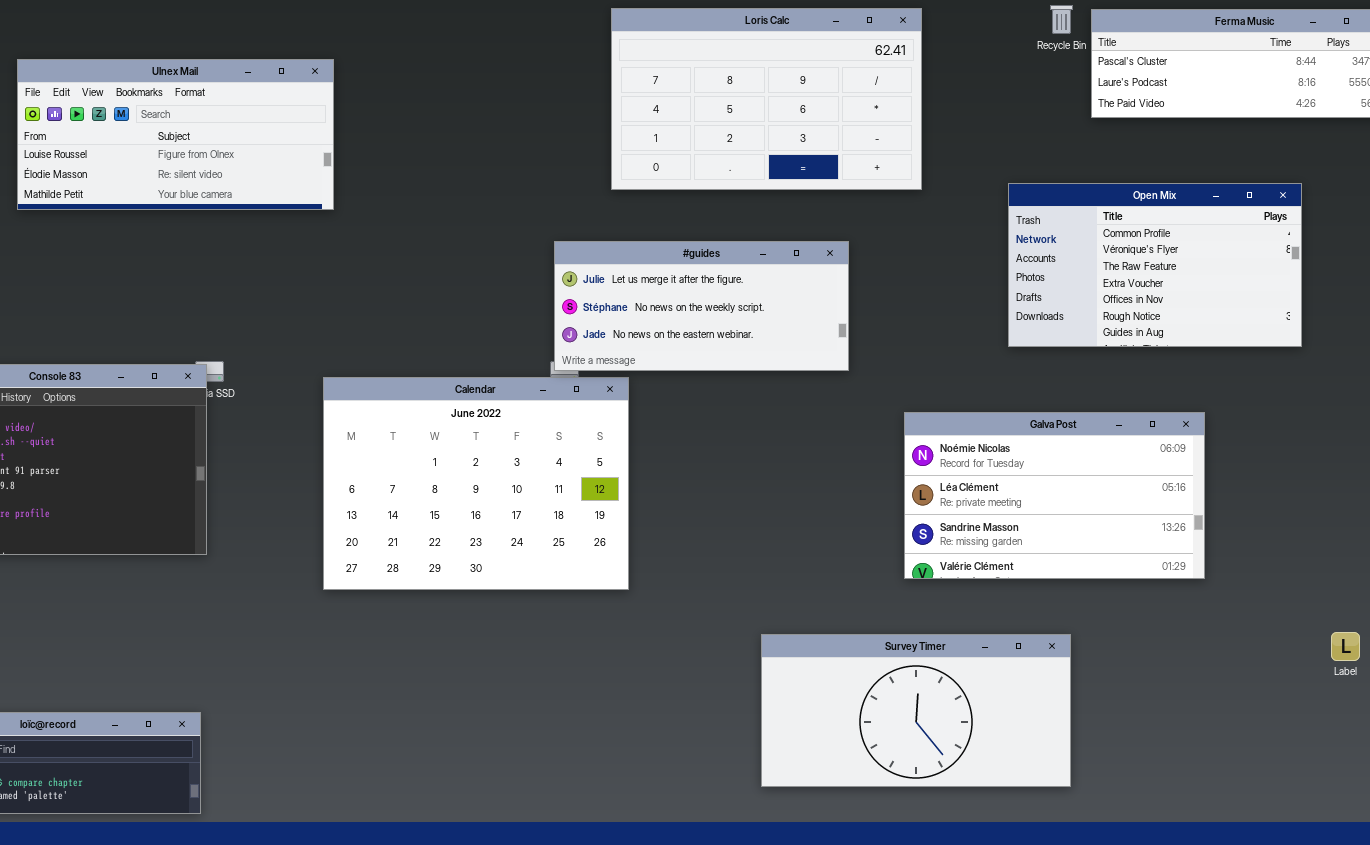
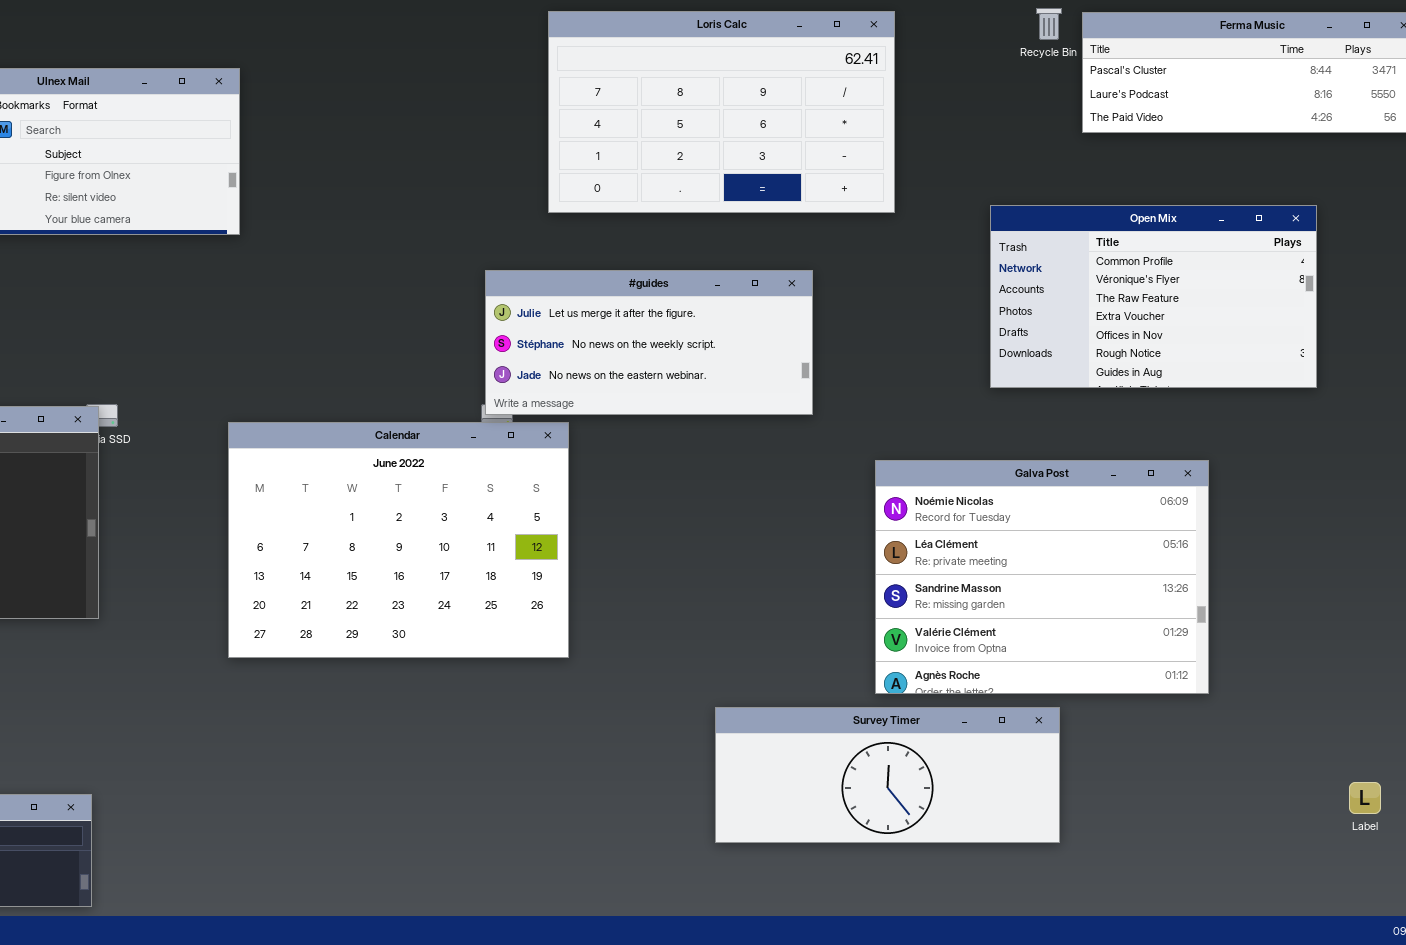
Galva Post: [904,412,1205,579] -> [875,460,1209,694], resized
Label: [1331,632,1360,661] -> [1349,782,1381,814], moved
Survey Timer: [761,634,1071,787] -> [715,707,1060,843], resized

